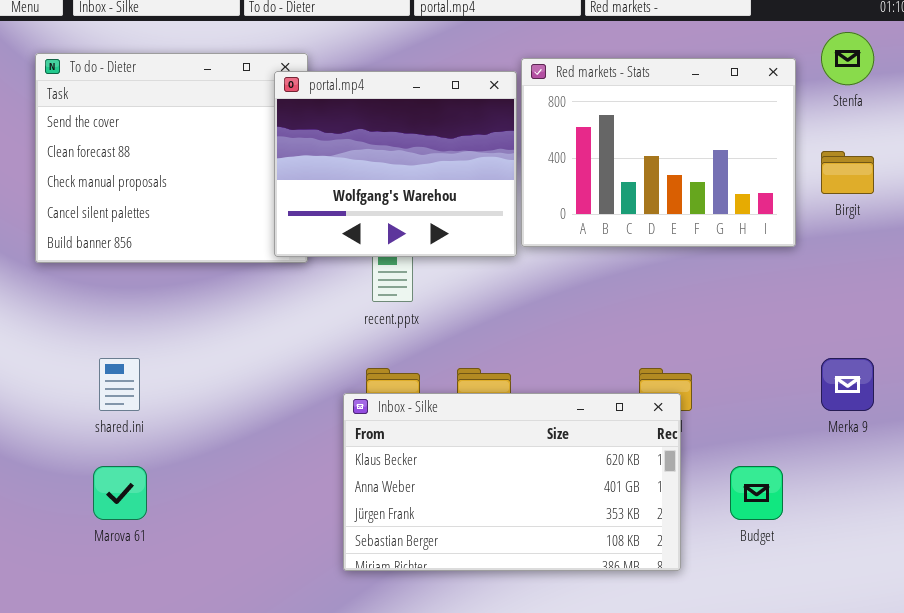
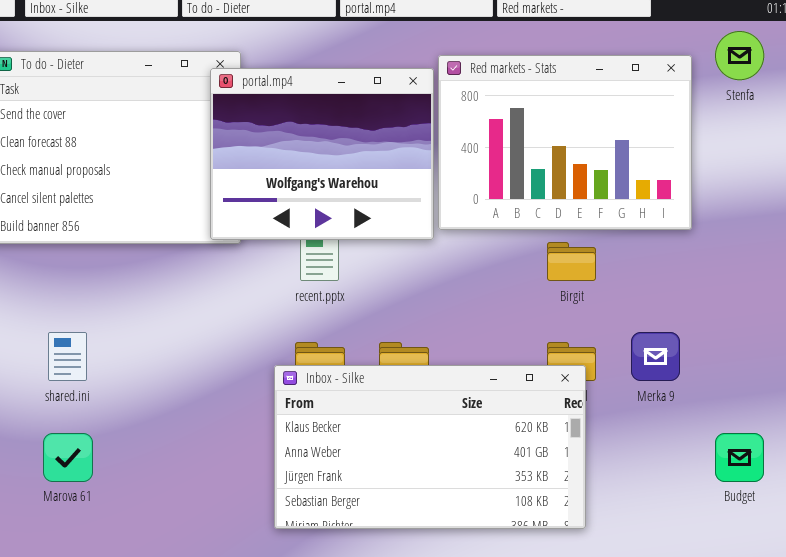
Birgit: [821,151,874,194] -> [547,242,596,281], moved
Merka 9: [821,358,874,411] -> [631,332,680,381], moved
Budget: [730,466,783,520] -> [715,433,764,482], moved

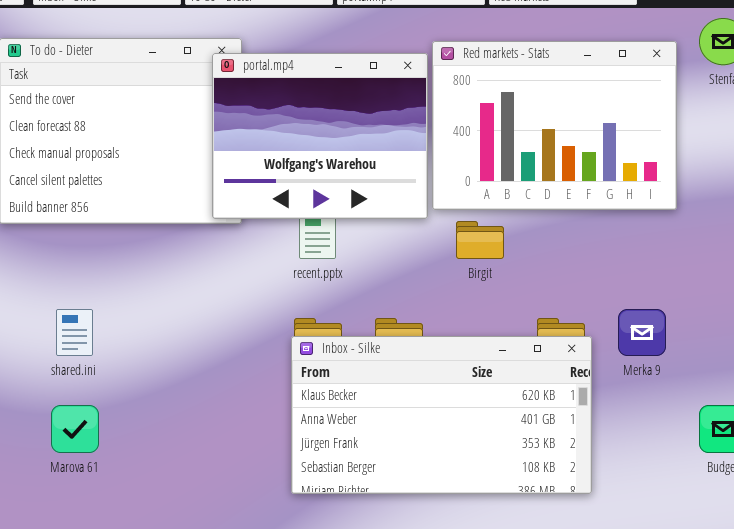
Birgit: [547,242,596,281] -> [456,221,504,259], moved
Inbox - Silke: [274,365,586,529] -> [291,336,592,494], moved

